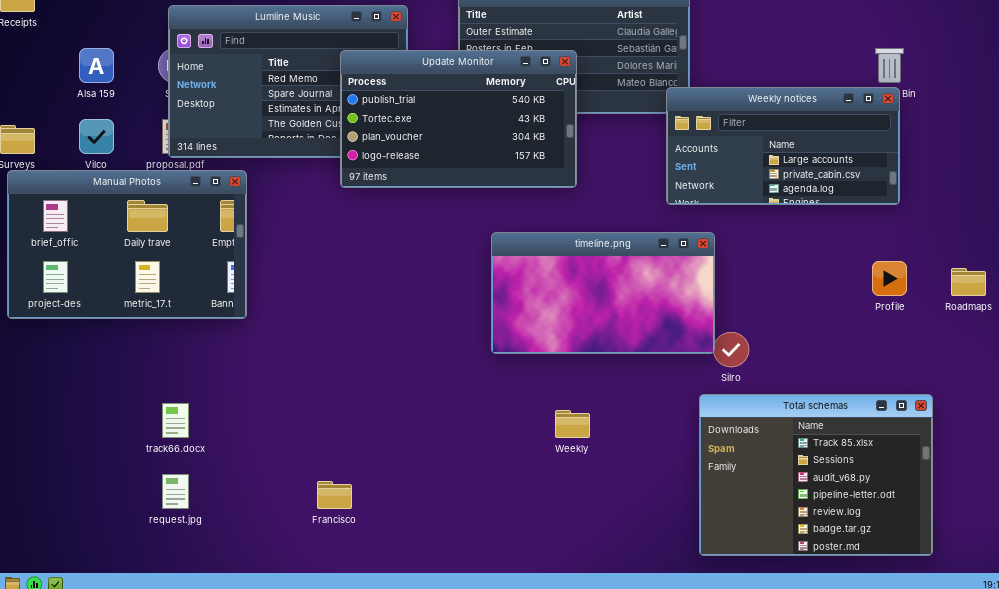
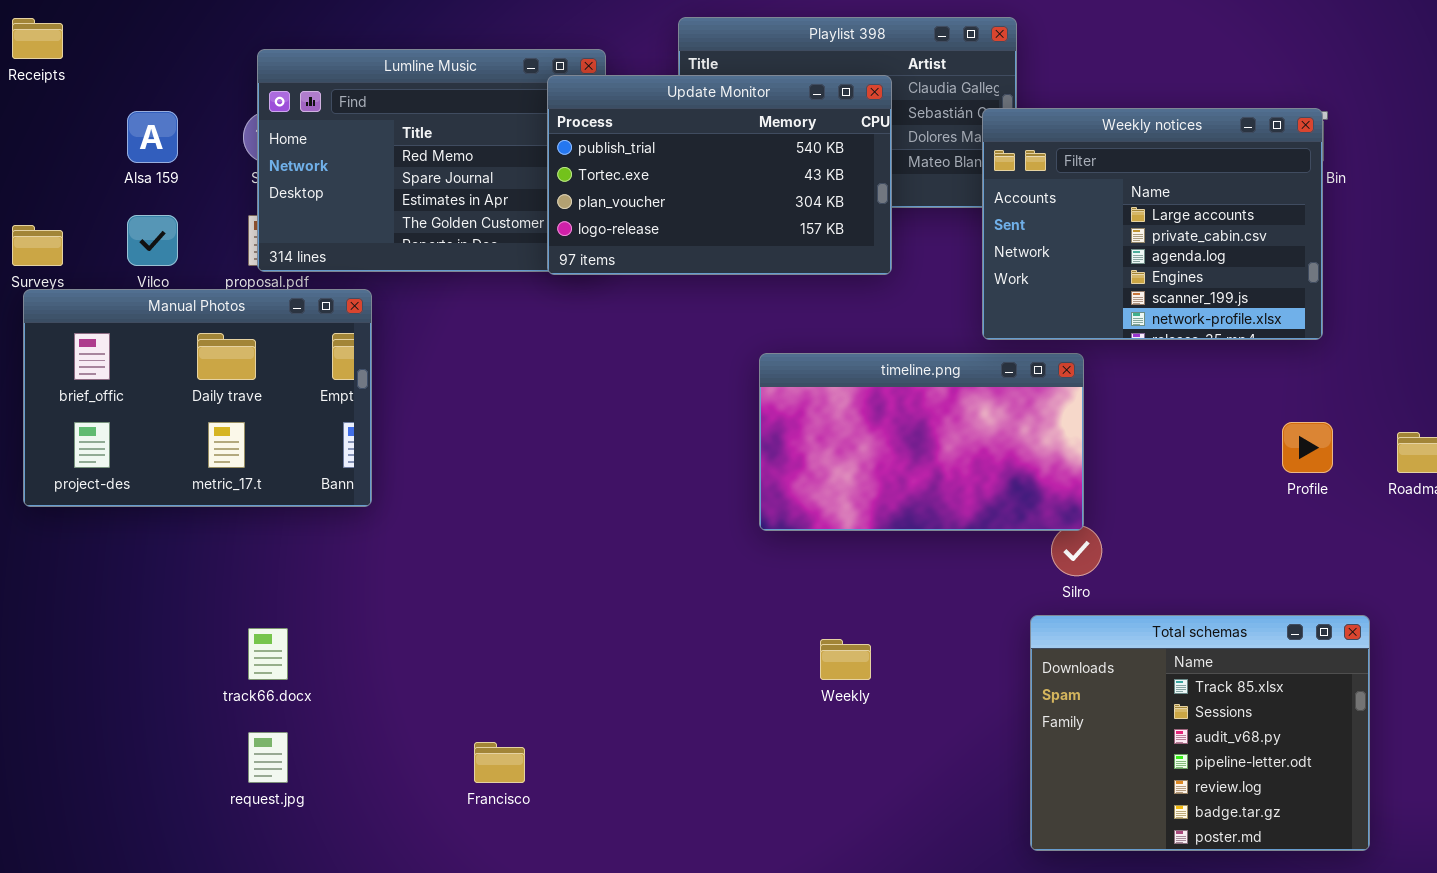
Update Monitor: [340,50,577,188] -> [547,75,892,275], moved
Weekly notices: [666,87,900,205] -> [982,108,1323,340], resized
timeline.png: [491,232,715,354] -> [759,353,1084,531], moved

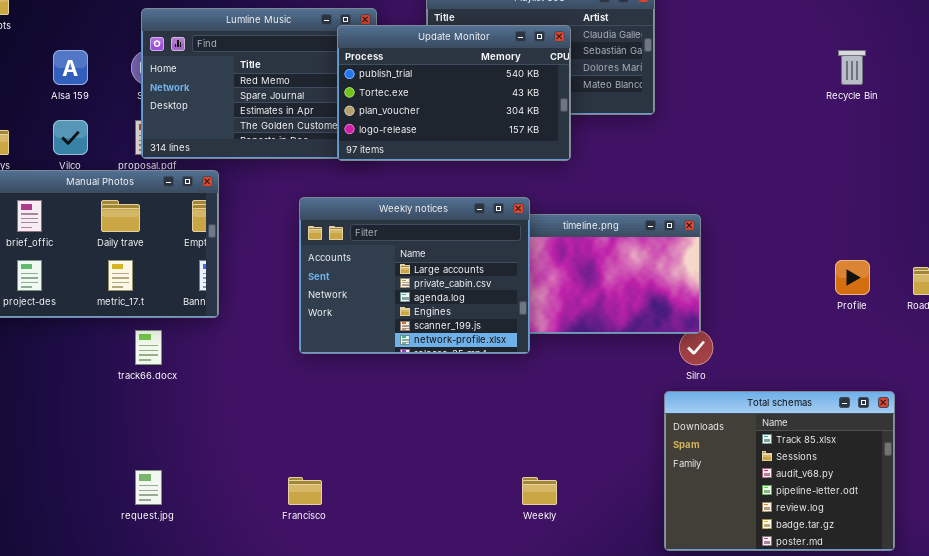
Weekly notices: [982,108,1323,340] -> [299,197,530,354], moved
track66.docx: [248,628,288,680] -> [135,330,162,365], moved
Weekly: [820,639,871,680] -> [522,477,557,505], moved

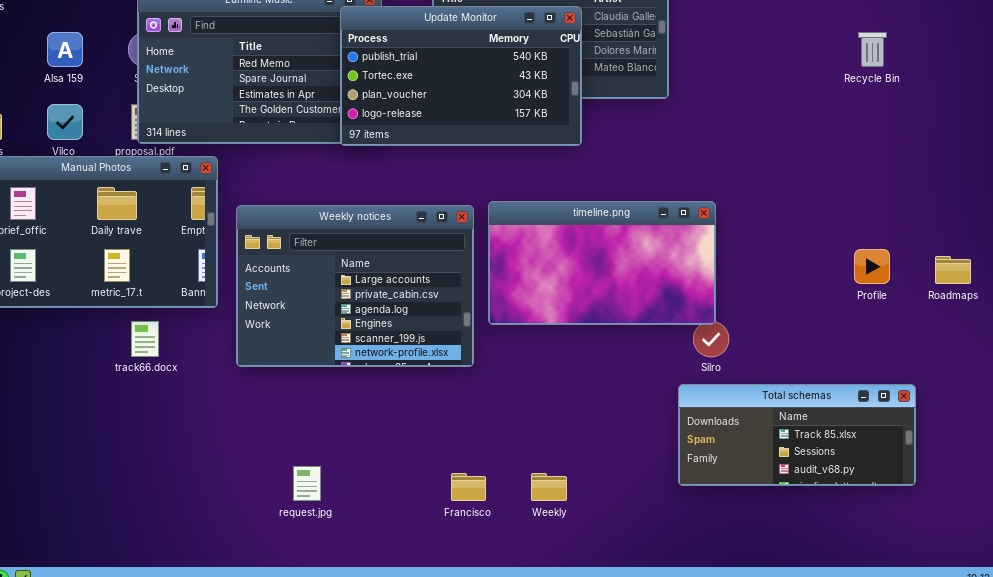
Weekly notices: [299,197,530,354] -> [236,205,474,367], moved
Total schemas: [664,391,895,551] -> [678,384,916,486], resized
request.jpg: [135,470,162,505] -> [293,466,321,501], moved
Francisco: [288,477,322,505] -> [451,473,486,501], moved

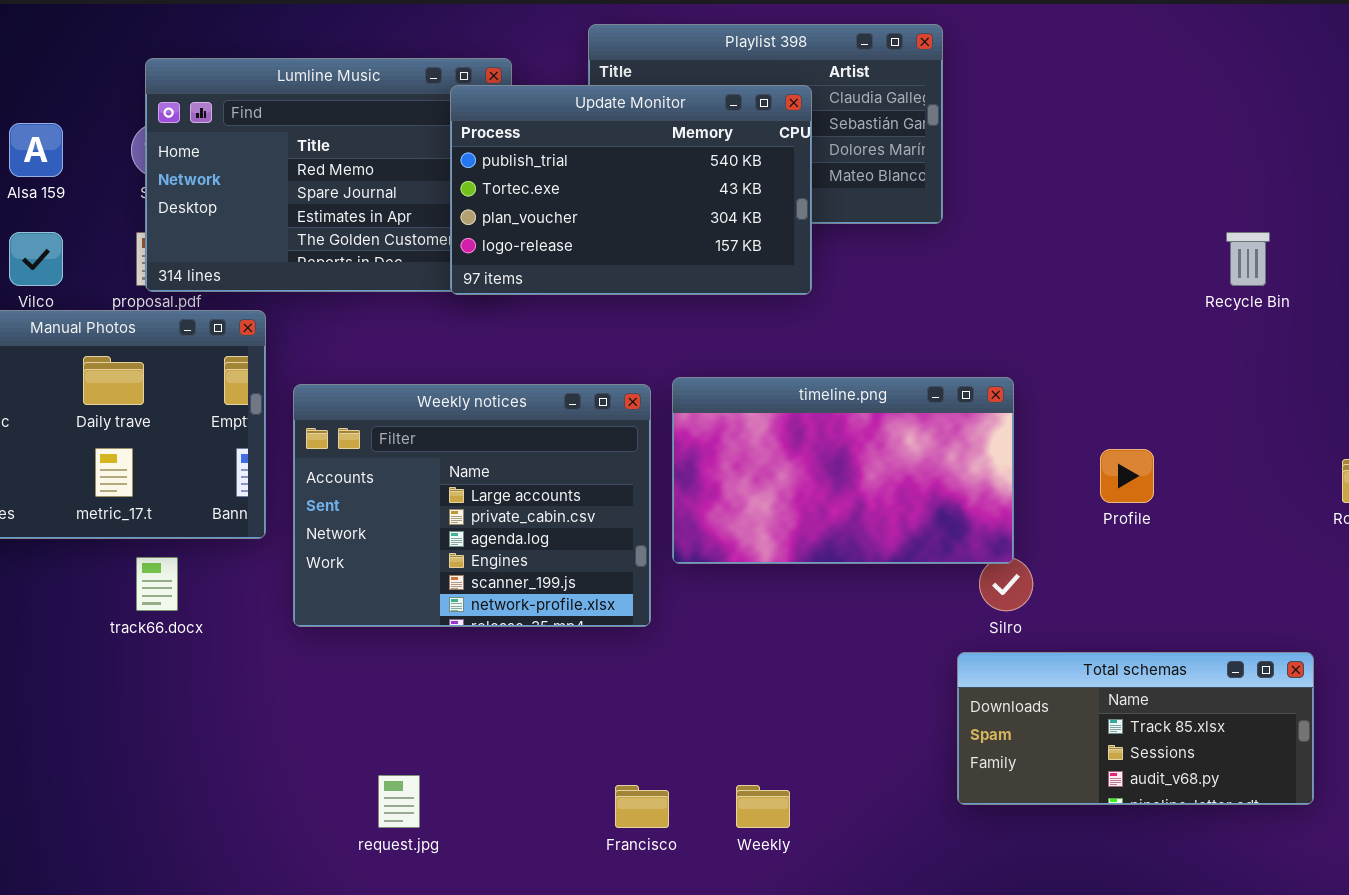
Recycle Bin: [858,32,887,67] -> [1226,232,1270,286], moved
Profile: [854,249,890,284] -> [1100,449,1154,503], moved

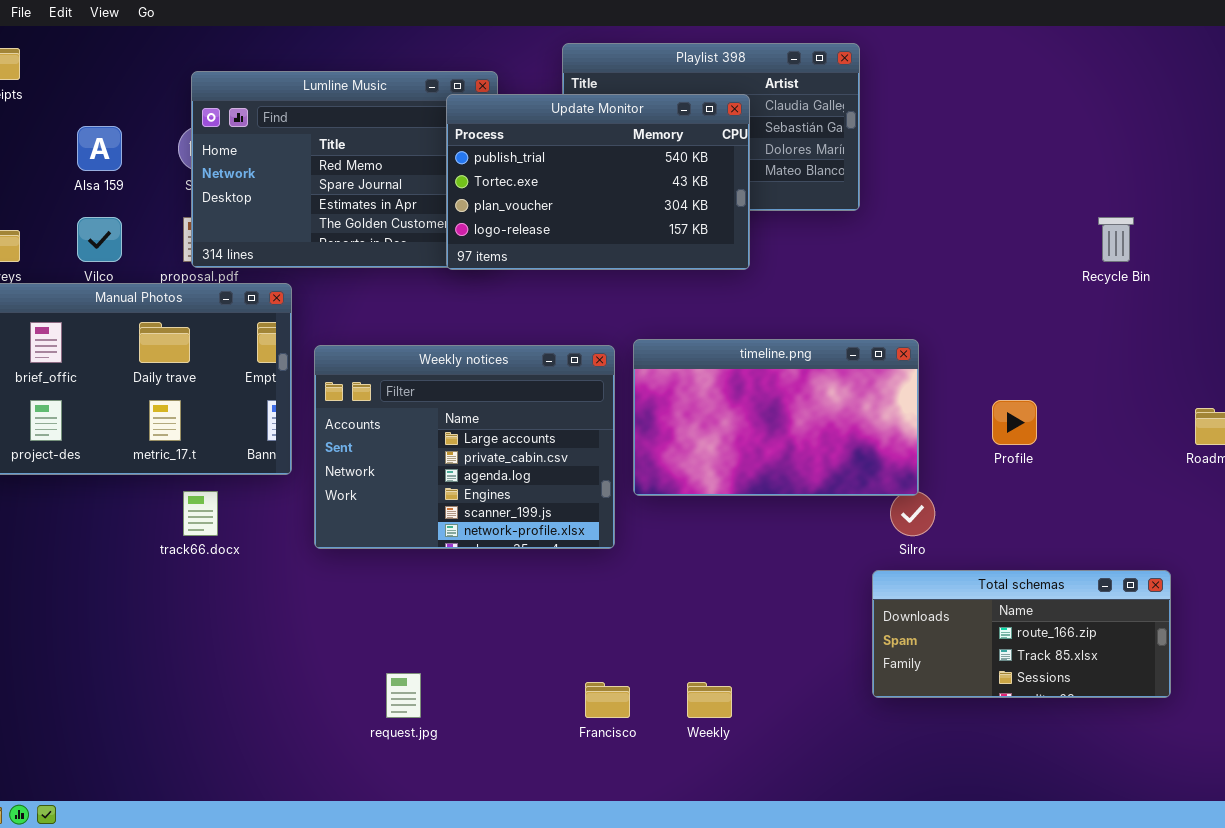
Total schemas: [957,652,1314,805] -> [872,570,1171,698], scrolled up 1 row

